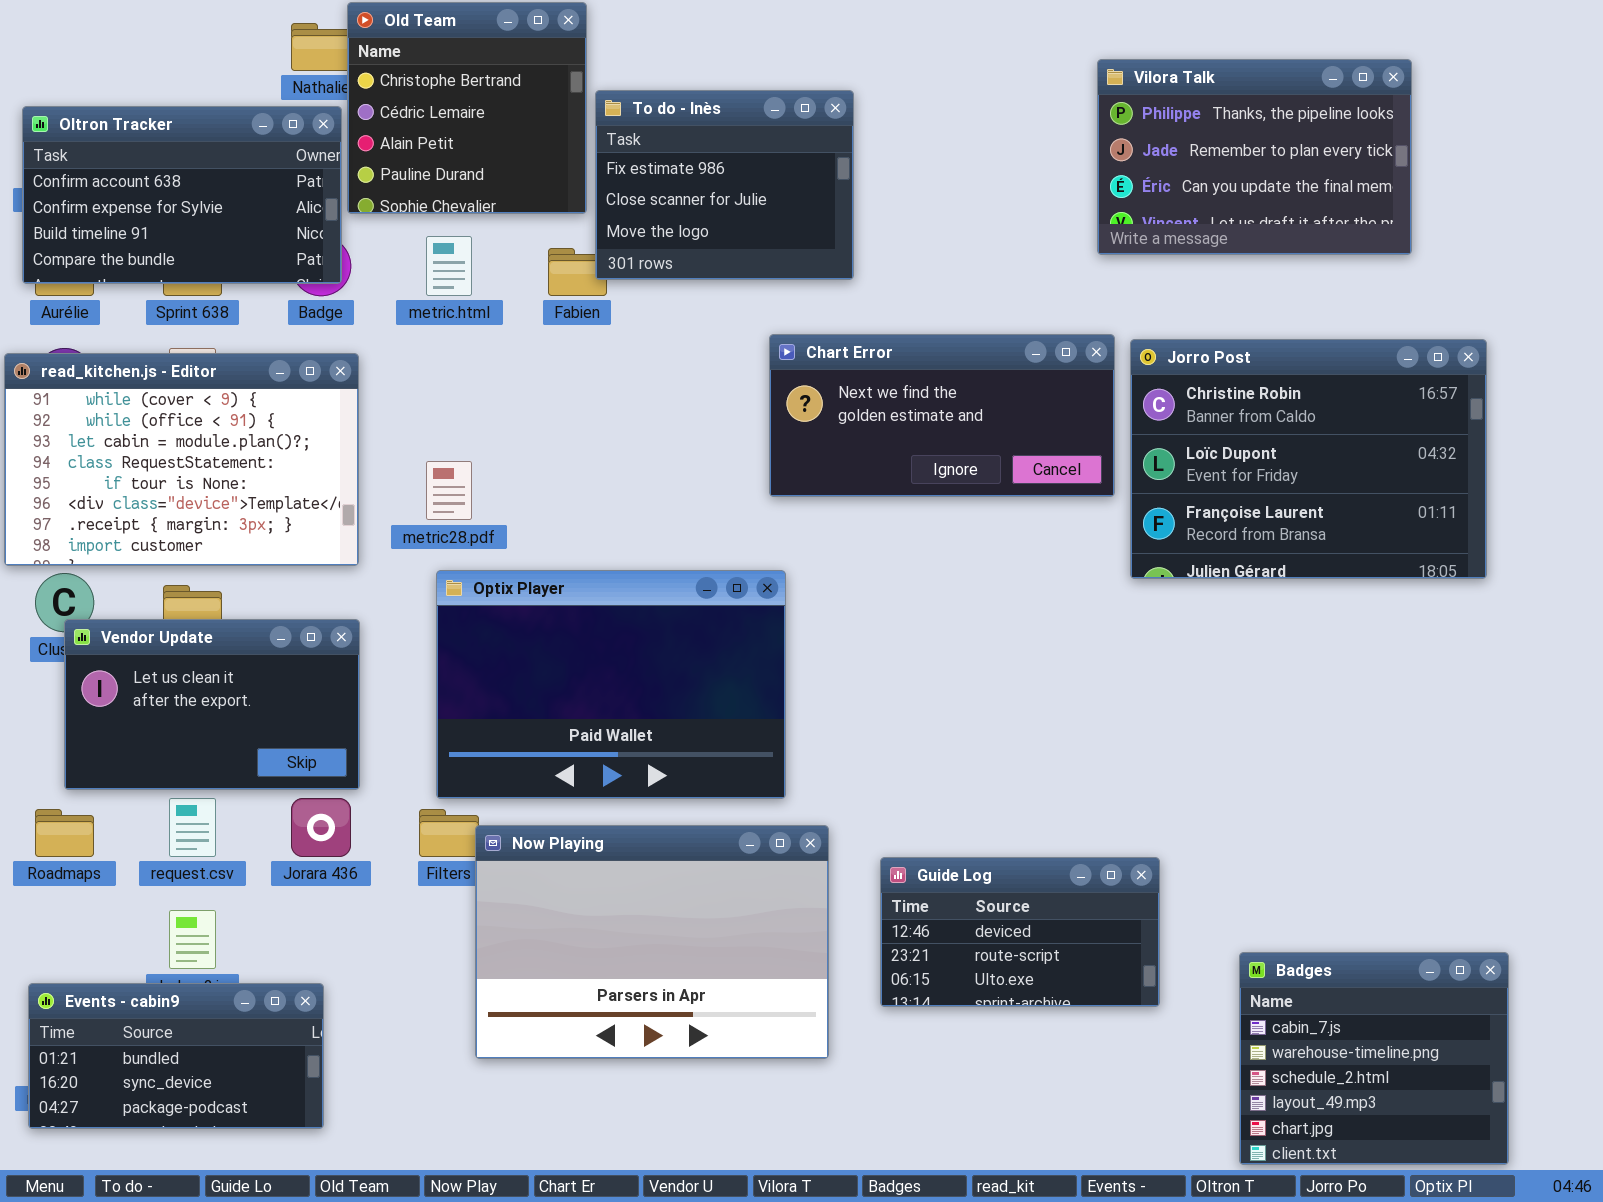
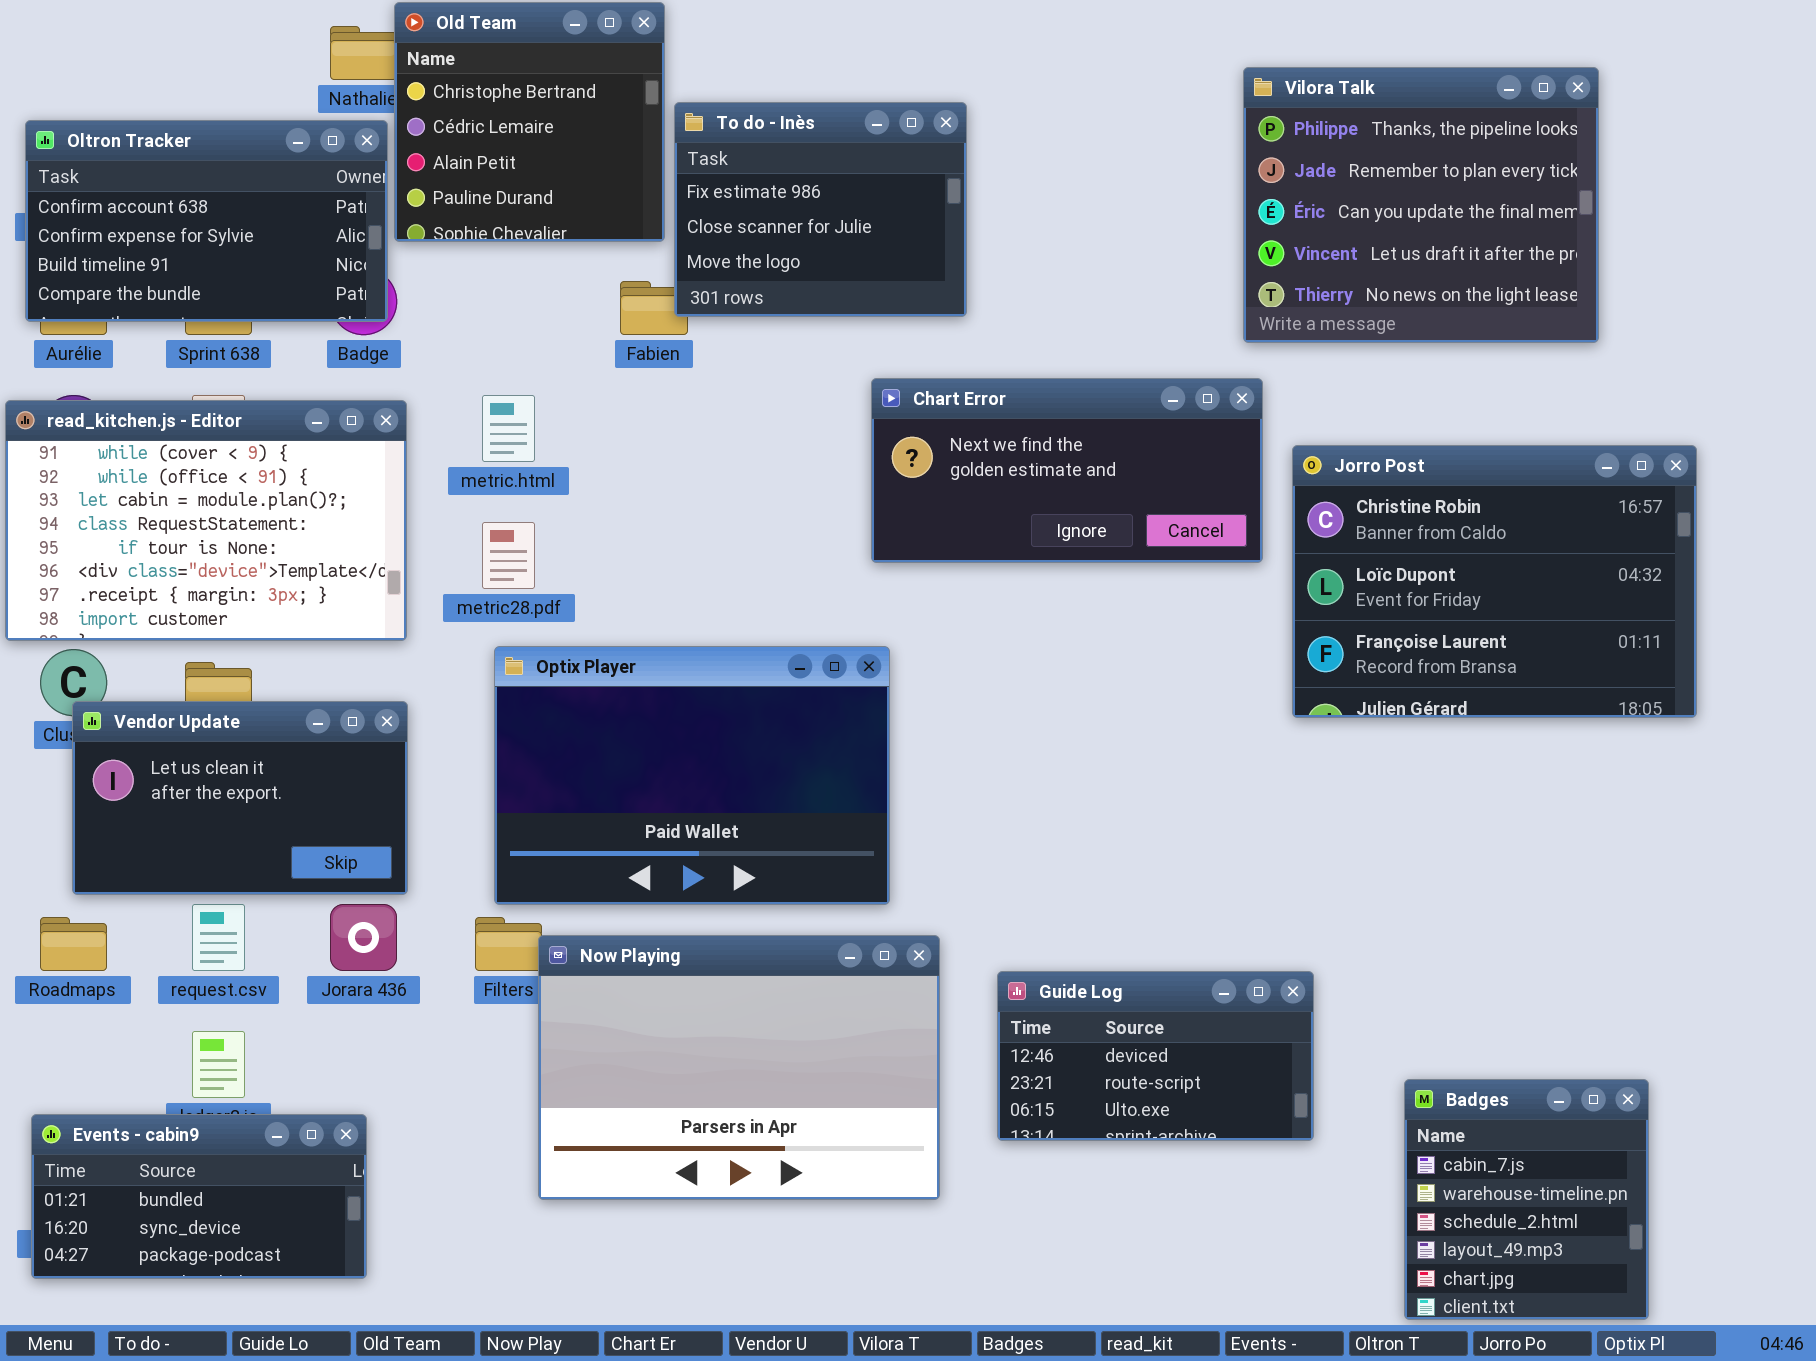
Vilora Talk: [1097,59,1412,255] -> [1243,67,1599,343], resized
metric.html: [426,236,472,296] -> [482,395,535,462], moved
Jorro Post: [1130,339,1487,579] -> [1292,445,1697,718], moved
Badges: [1239,952,1509,1165] -> [1404,1079,1649,1320], resized

